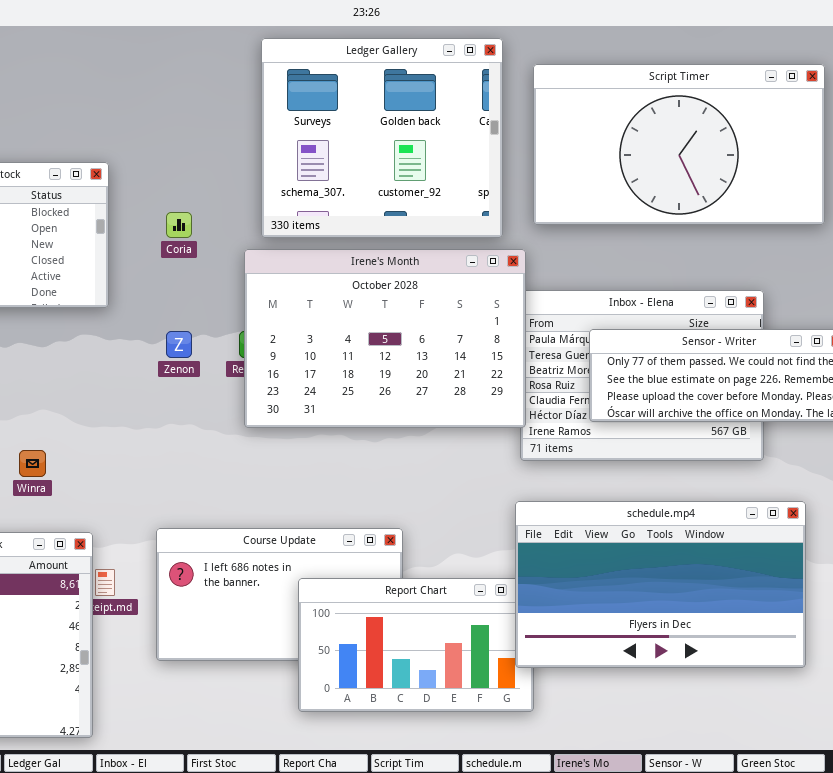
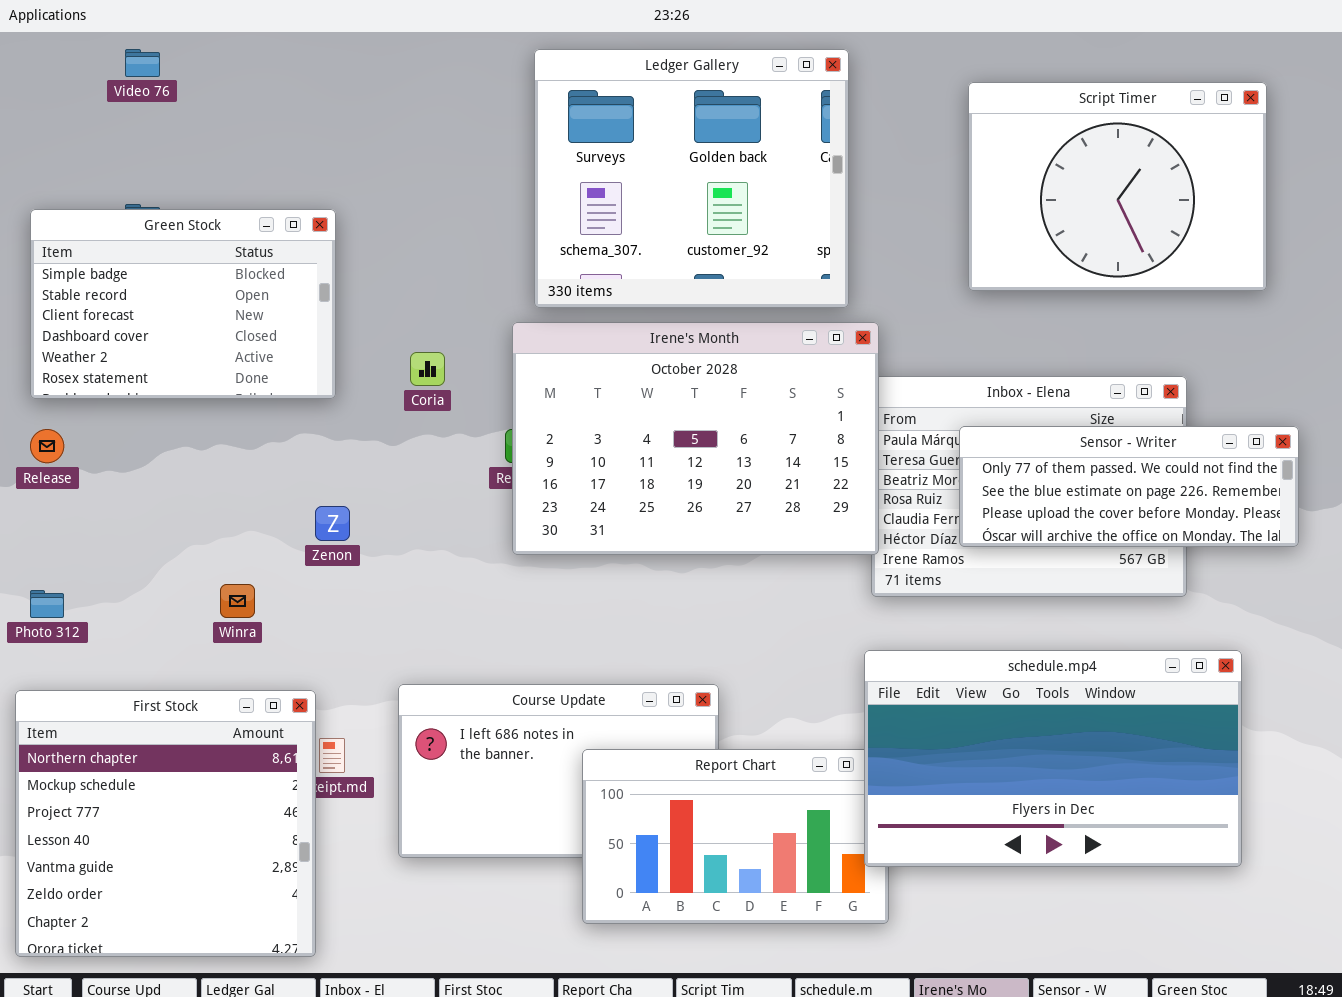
Script Timer: [533,64,825,225] -> [968,82,1267,291], resized
Coria: [166,212,192,238] -> [410,352,445,386], moved
Zenon: [166,331,192,358] -> [315,506,350,541], moved

